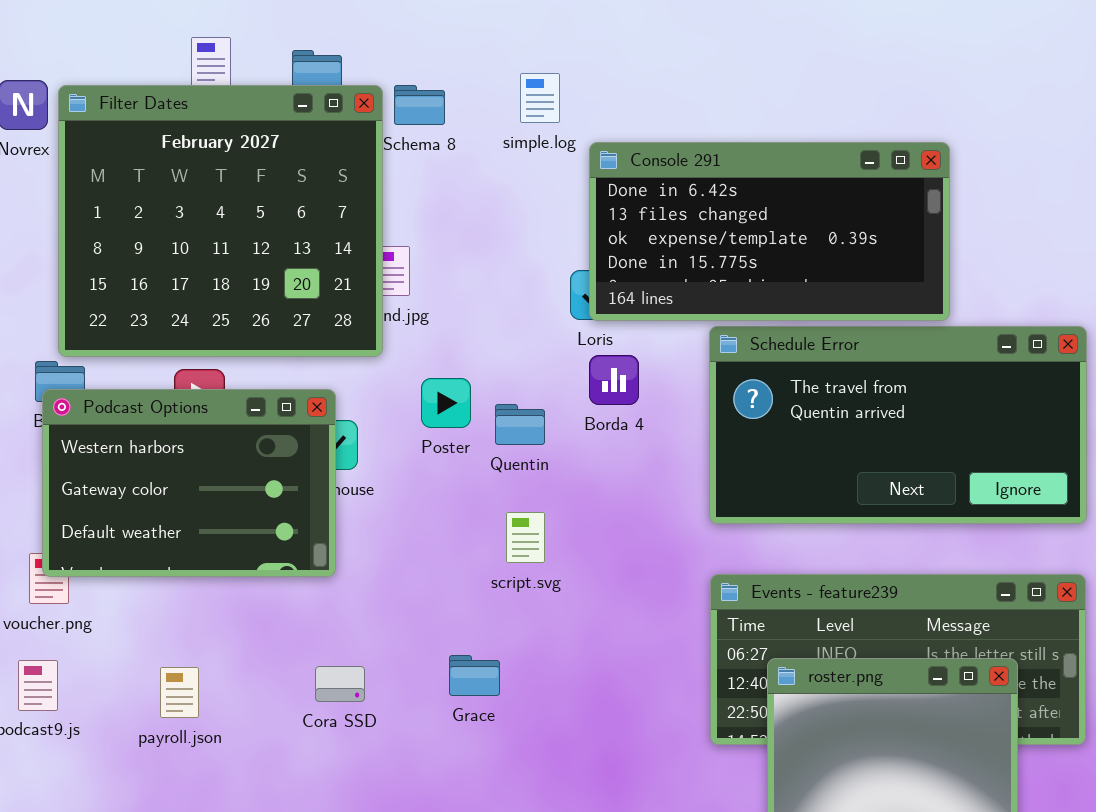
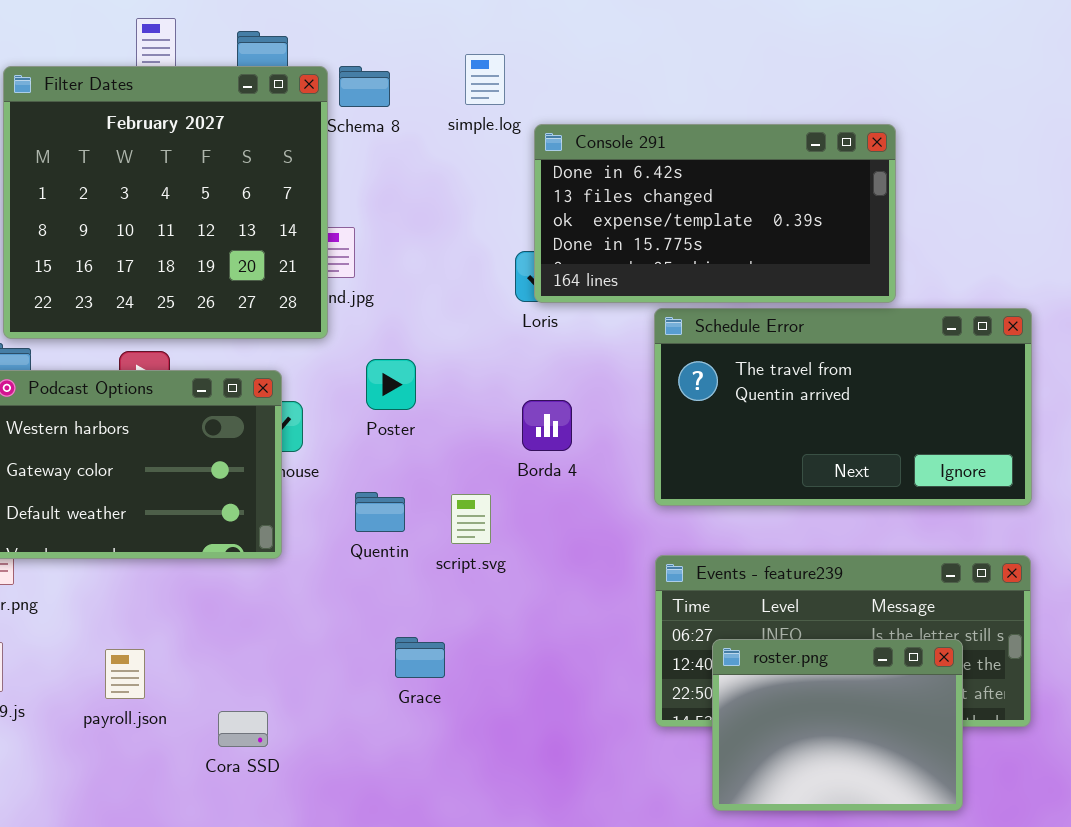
Borda 4: [589,355,639,405] -> [522,400,572,451], moved
Quentin: [495,404,545,445] -> [355,492,405,532], moved
Cora SSD: [315,666,365,702] -> [218,711,268,747], moved

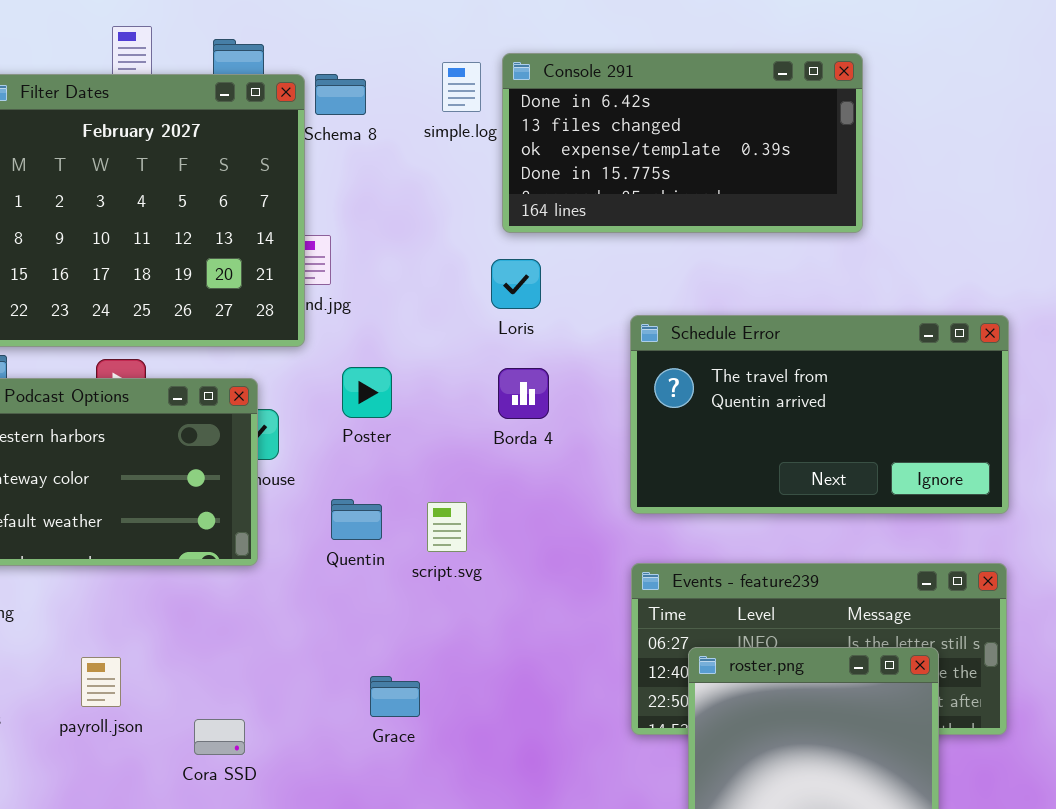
Console 291: [534,124,896,303] -> [502,53,863,233], moved
Borda 4: [522,400,572,451] -> [498,368,549,419], moved
Grace: [395,637,445,678] -> [370,676,420,717], moved

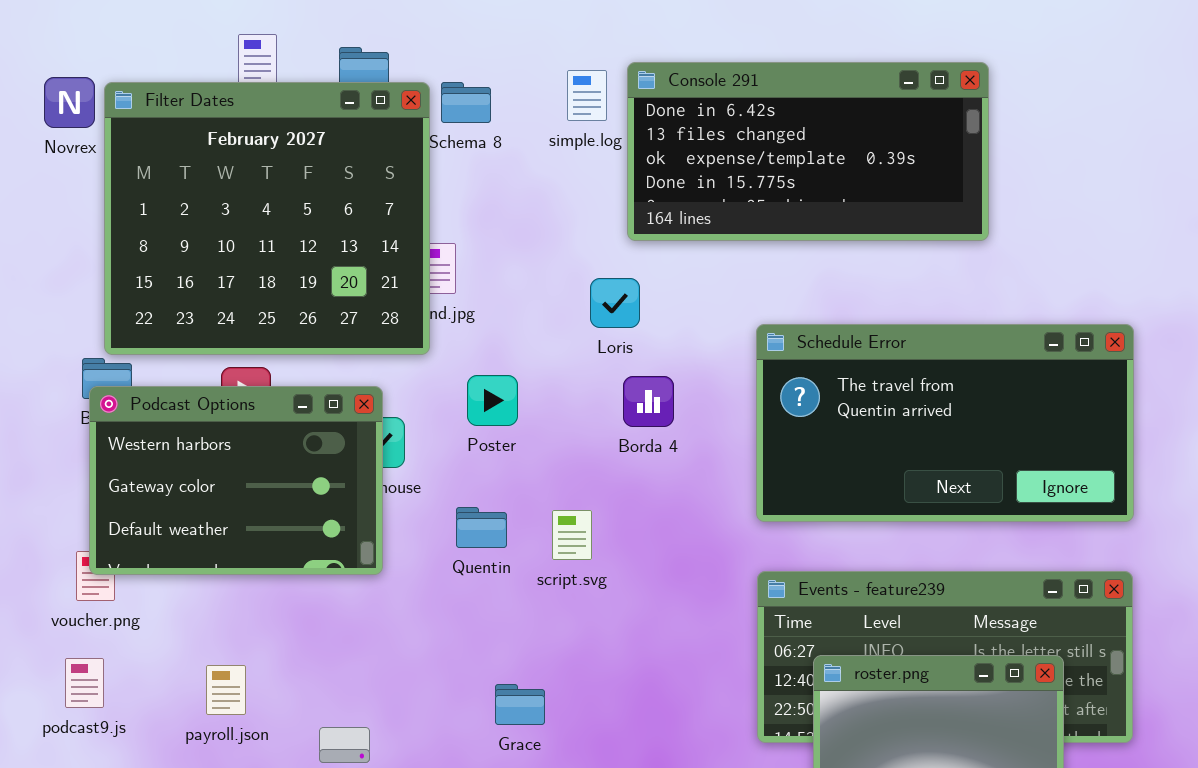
Loris: [491,259,541,309] -> [590,278,640,328], moved

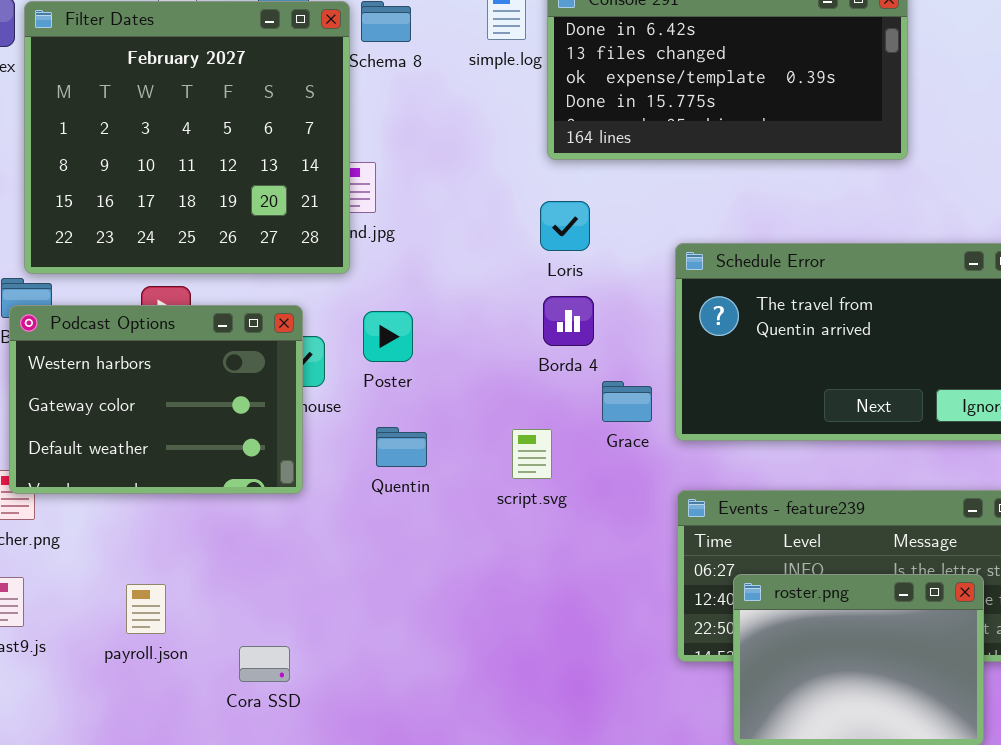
Loris: [590,278,640,328] -> [540,201,590,251], moved
Poster: [467,375,518,426] -> [363,311,413,362], moved
script.svg: [552,510,592,560] -> [512,429,552,479], moved
Grace: [495,684,545,725] -> [602,381,652,422], moved

